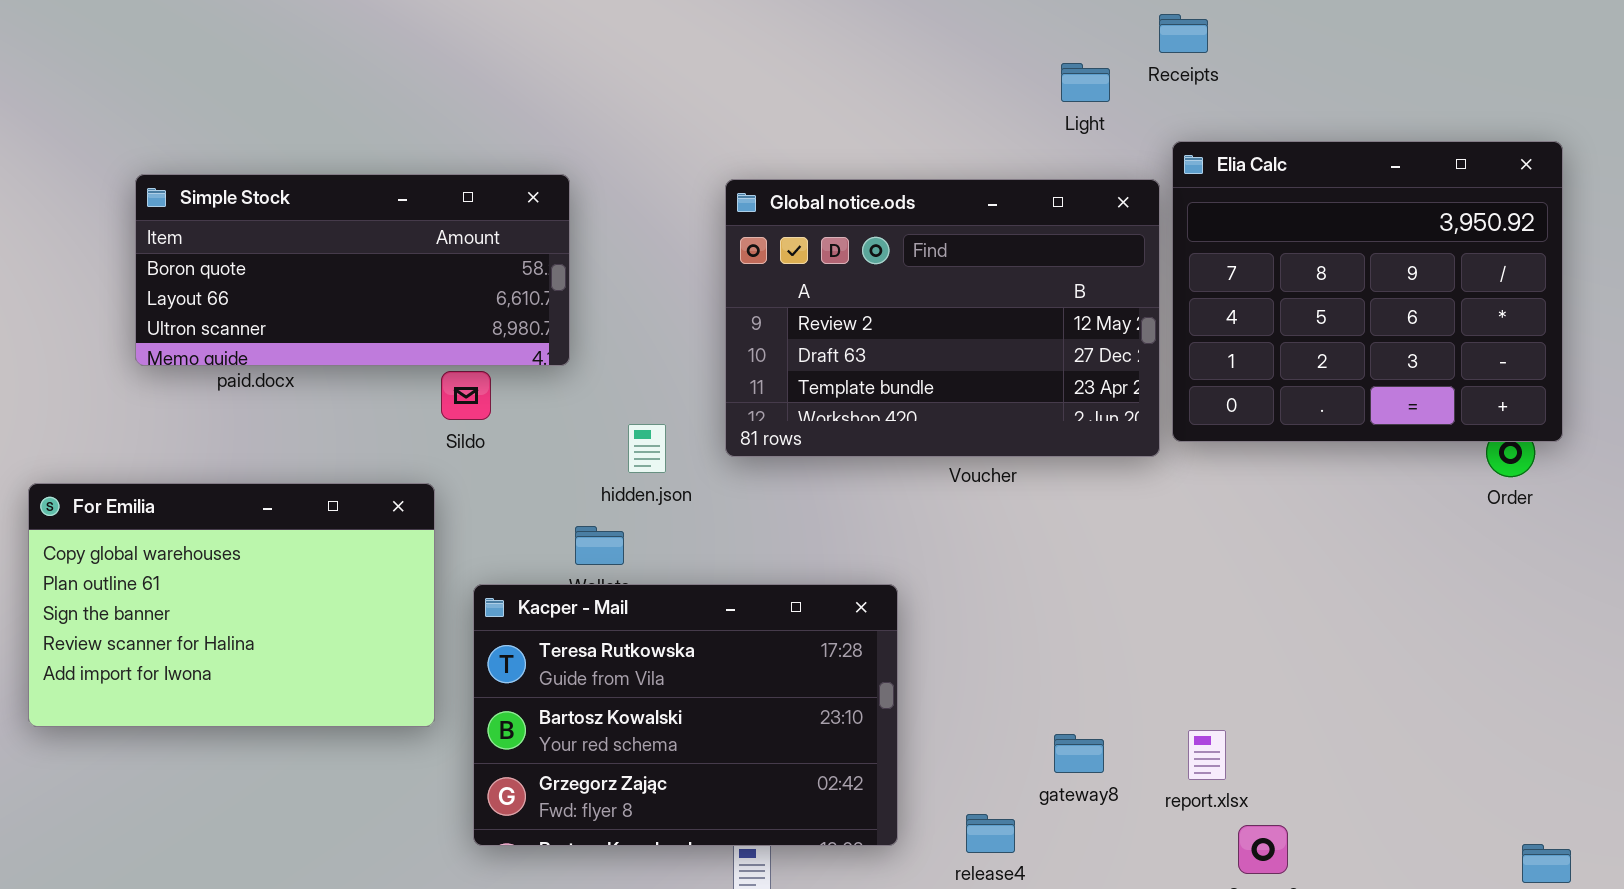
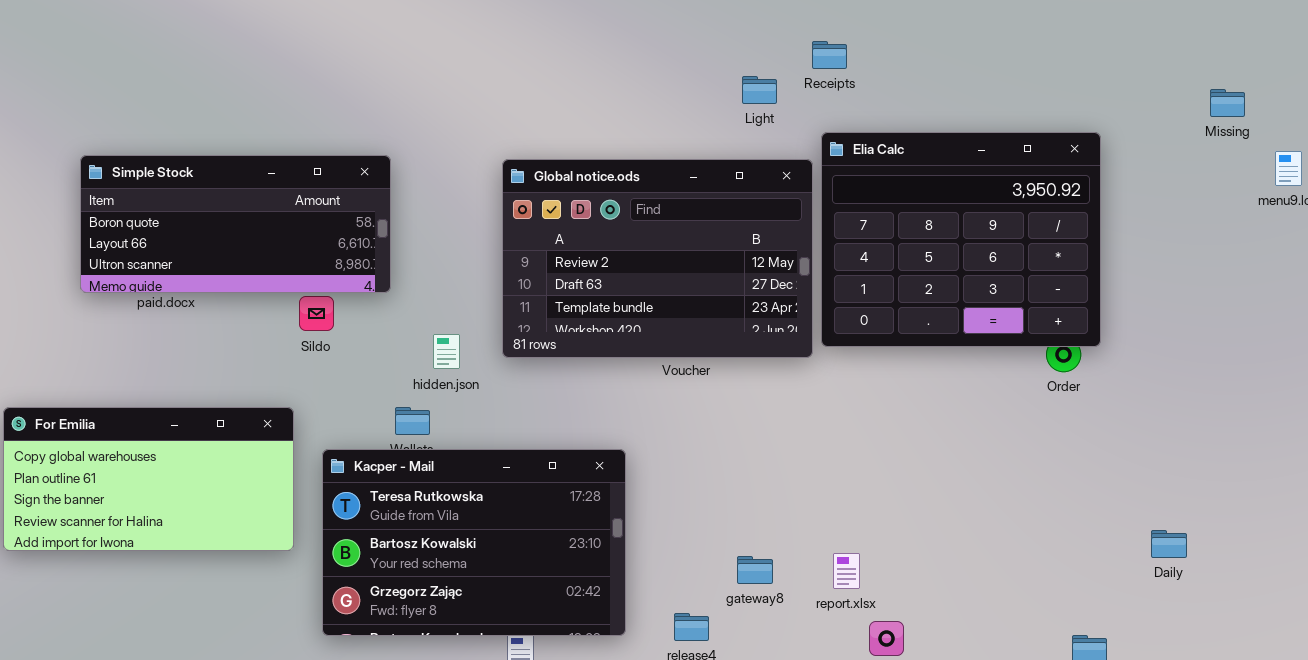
For Emilia: [28,483,435,727] -> [3,407,294,551], resized

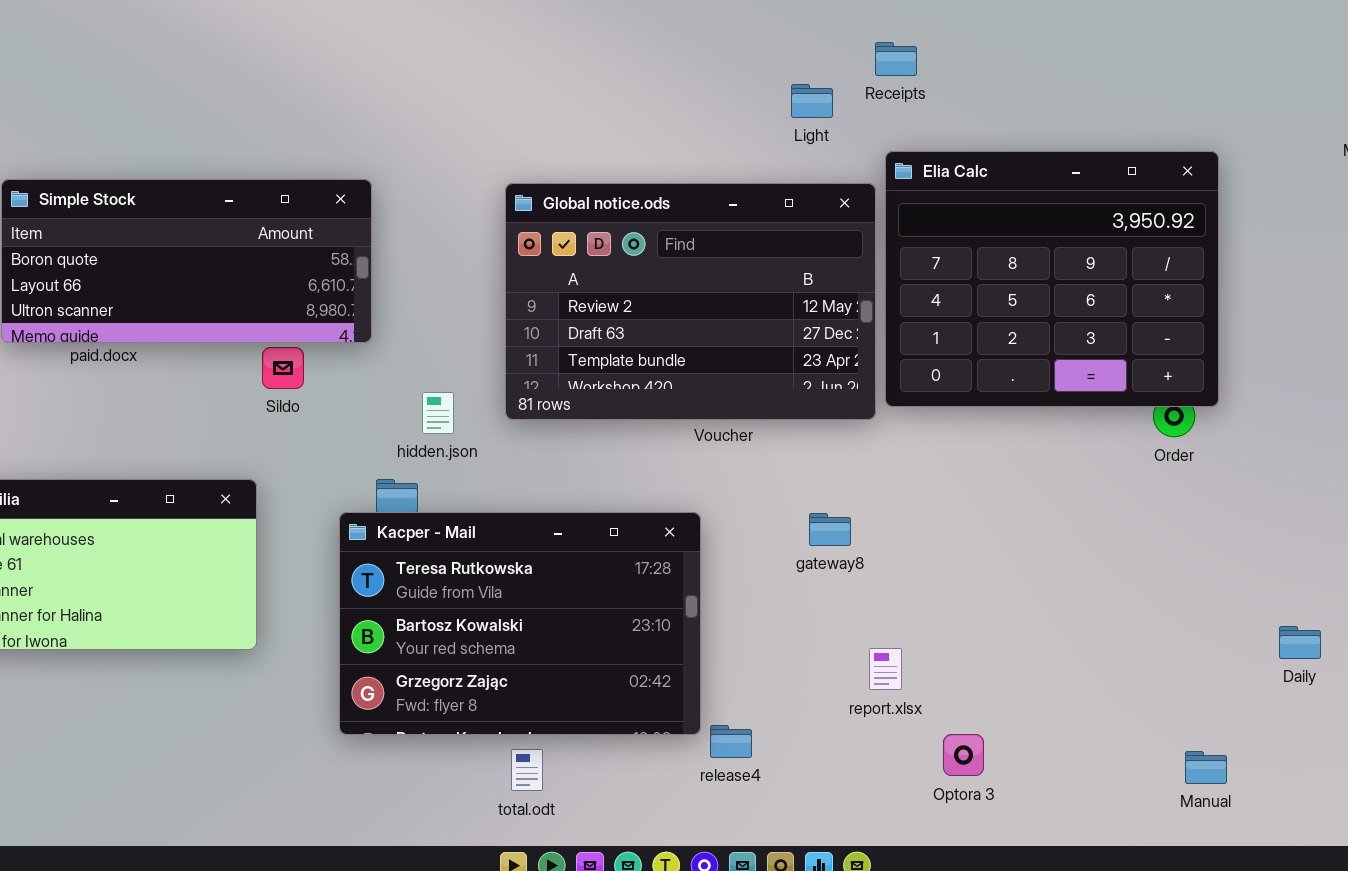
Kacper - Mail: [322,449,626,636] -> [339,512,701,735], moved
report.xlsx: [833,553,860,589] -> [869,648,902,690], moved
gateway8: [737,556,773,584] -> [809,513,851,546], moved

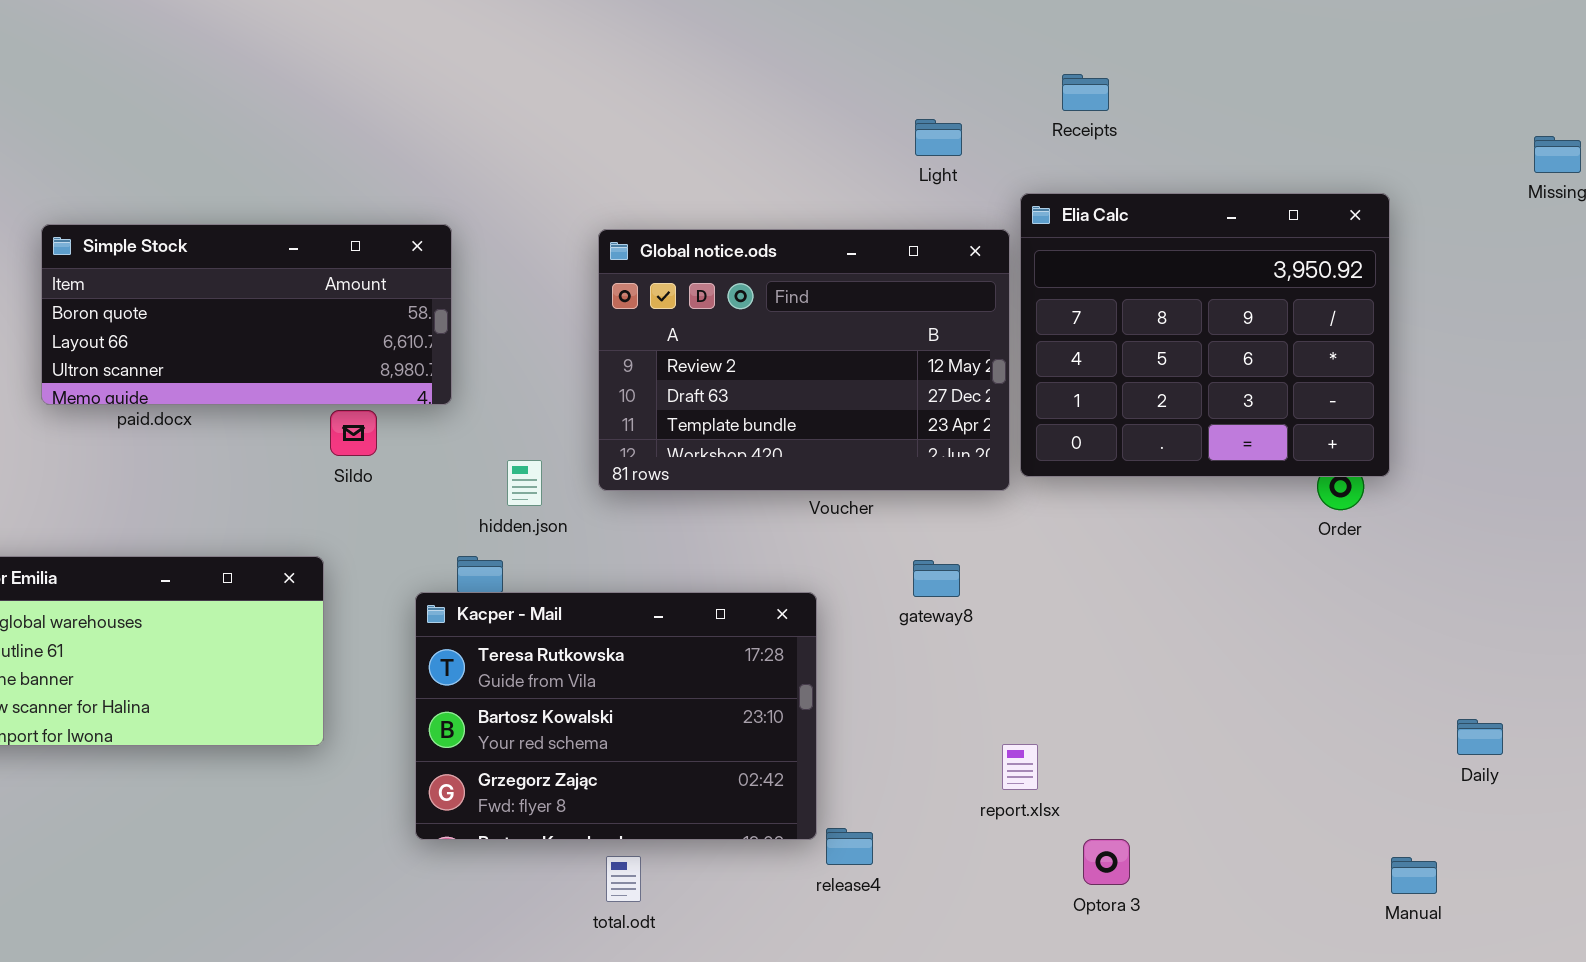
Receipts: [875,42,917,76] -> [1062,74,1109,111], moved
gateway8: [809,513,851,546] -> [913,560,960,597], moved
Manual: [1185,751,1227,784] -> [1391,857,1437,894], moved

